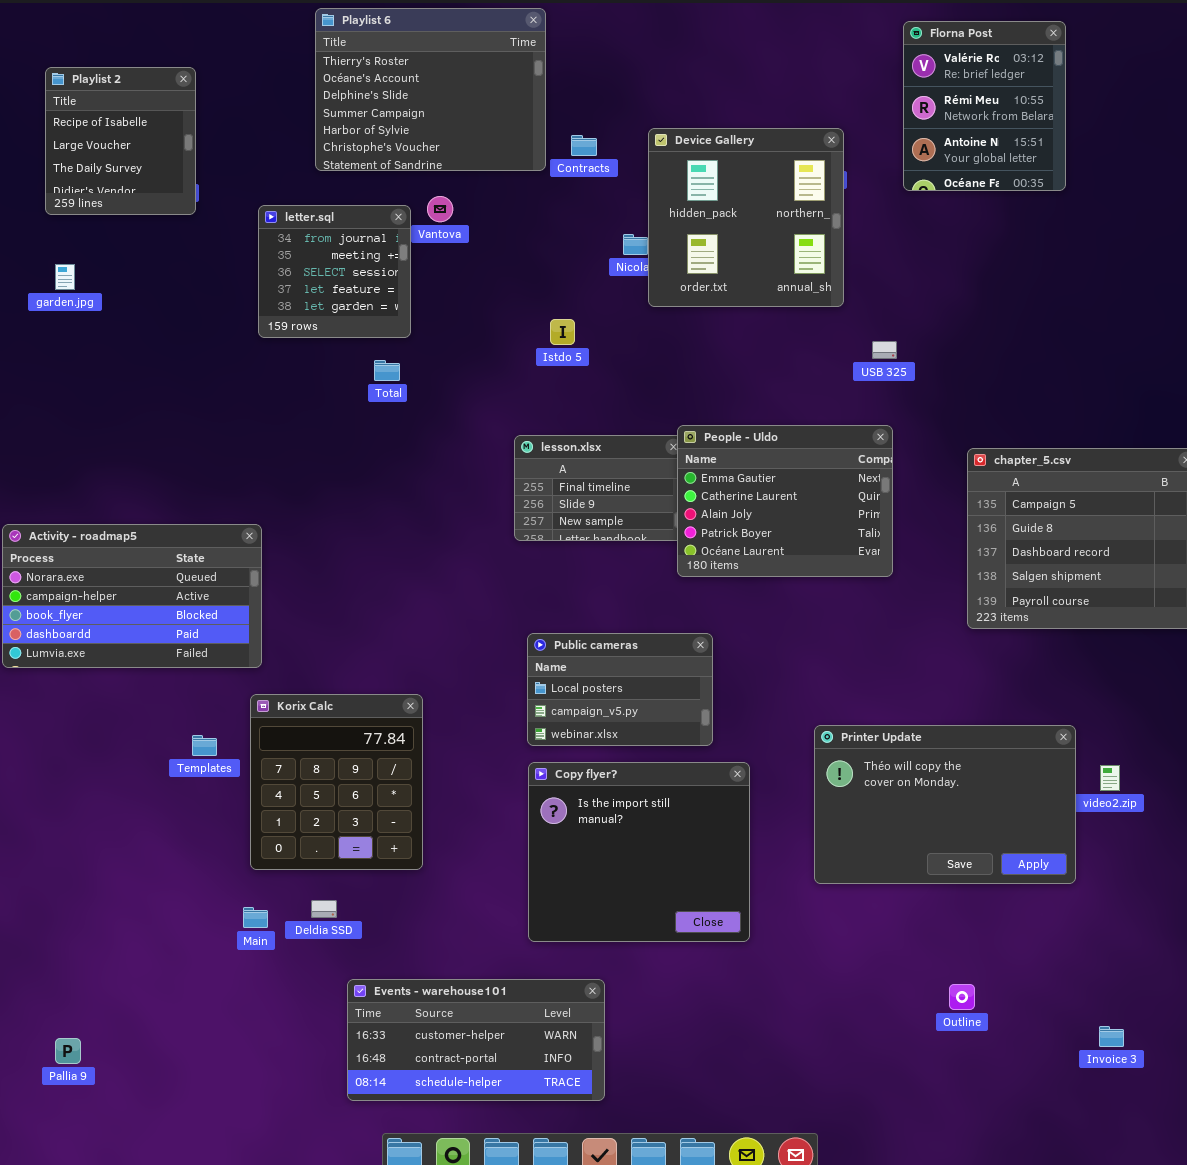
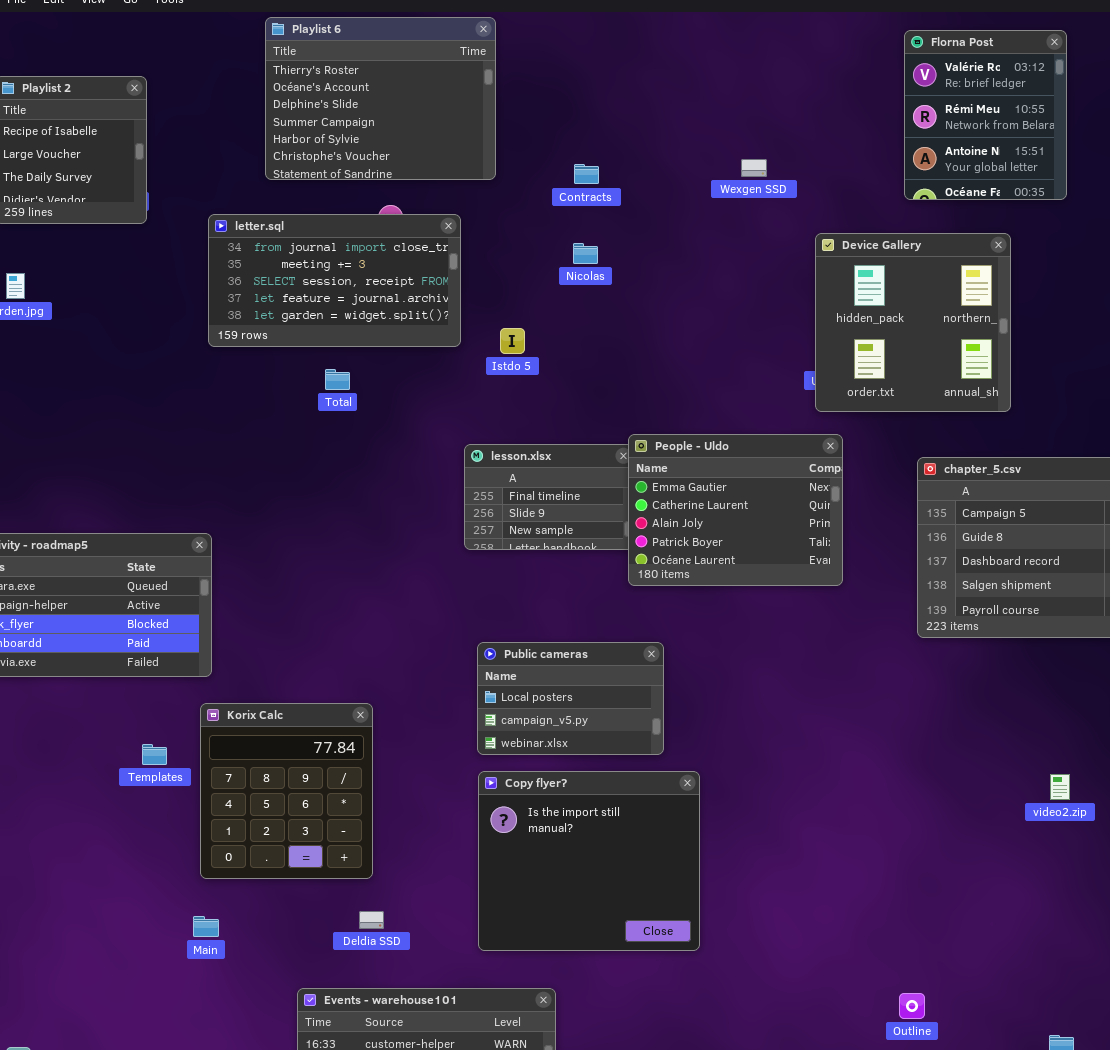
Florna Post: [903,21,1066,191] -> [904,30,1067,200], moved
Device Gallery: [648,128,844,307] -> [815,233,1011,412], moved
Contracts: [571,135,597,156] -> [574,164,599,184], moved
letter.sql: [258,205,411,338] -> [208,214,461,347], resized
Printer Update: [814,725,1076,884] -> none, closed
Deldia SSD: [311,900,337,918] -> [359,911,384,929], moved

